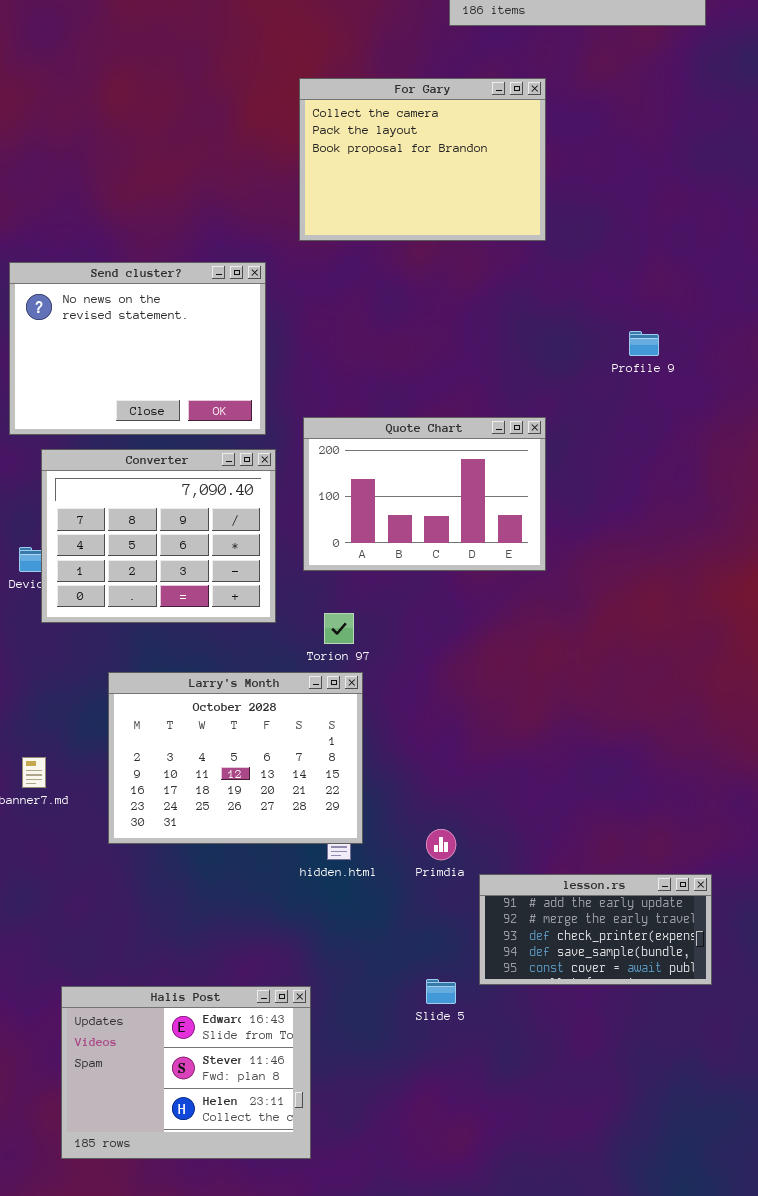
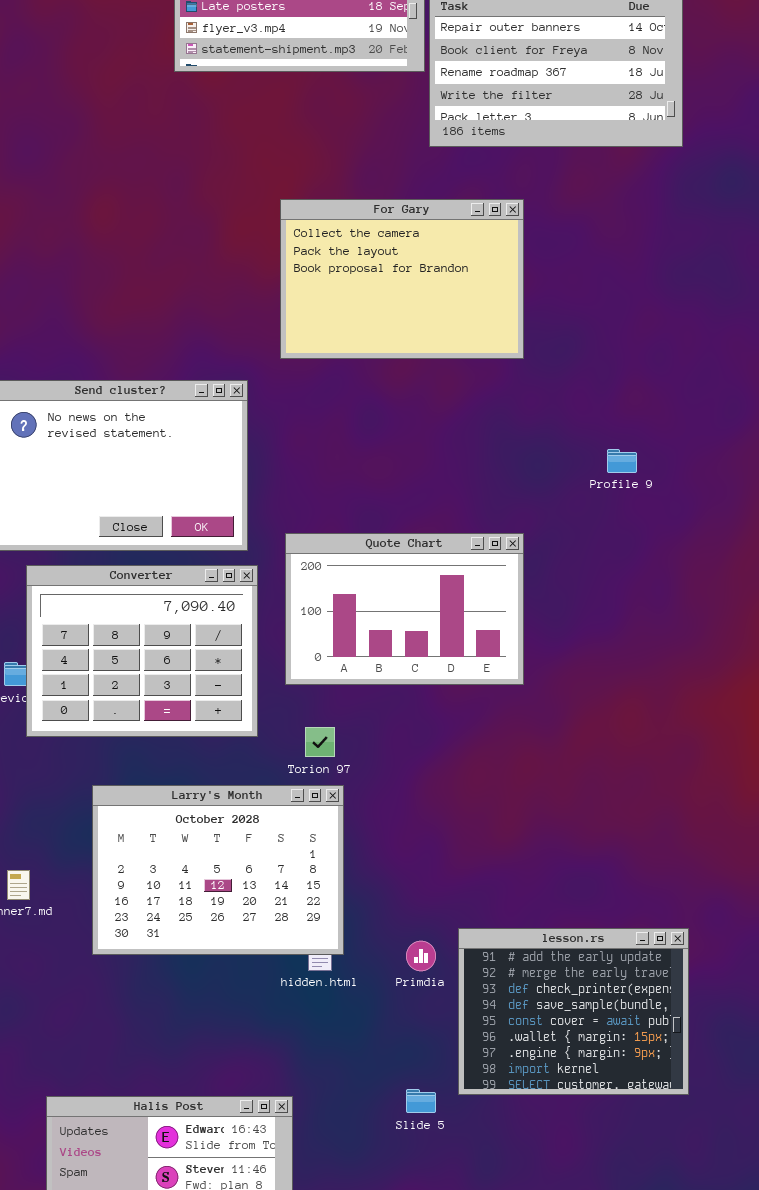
lesson.rs: [479,874,712,985] -> [458,928,689,1095], resized

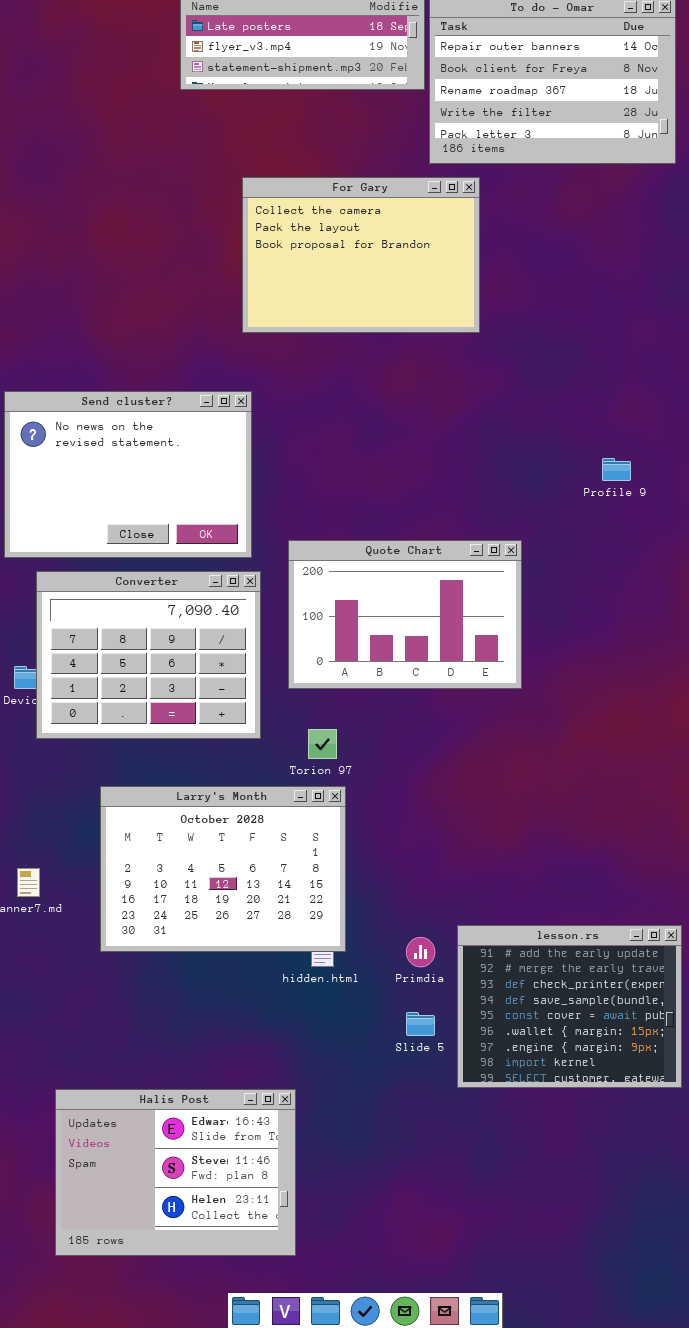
For Gary: [280,199,524,359] -> [242,177,480,333], moved
Slide 5: [406,1089,436,1113] -> [406,1012,435,1036], moved

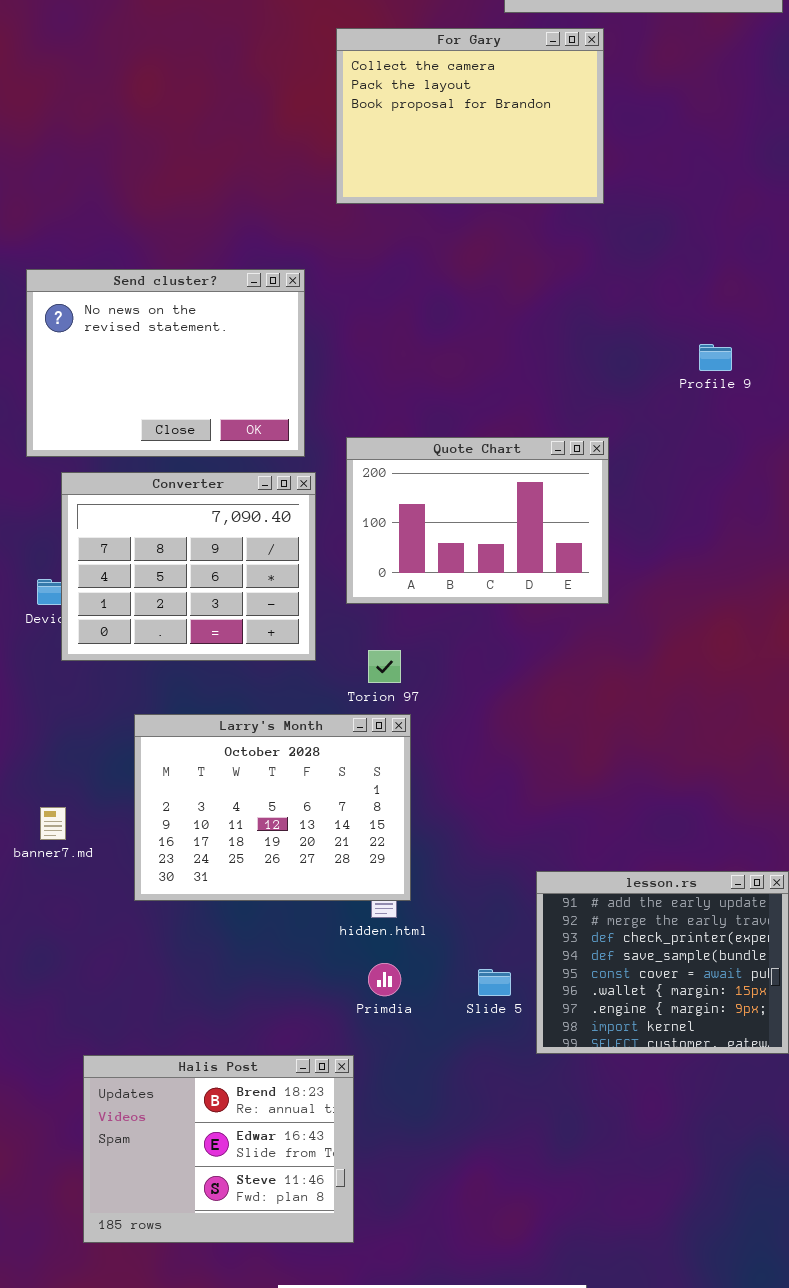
For Gary: [242,177,480,333] -> [336,28,604,204], moved
Primdia: [406,937,435,967] -> [368,963,401,996], moved
Halis Post: [55,1089,296,1256] -> [83,1055,354,1243], scrolled up 1 row

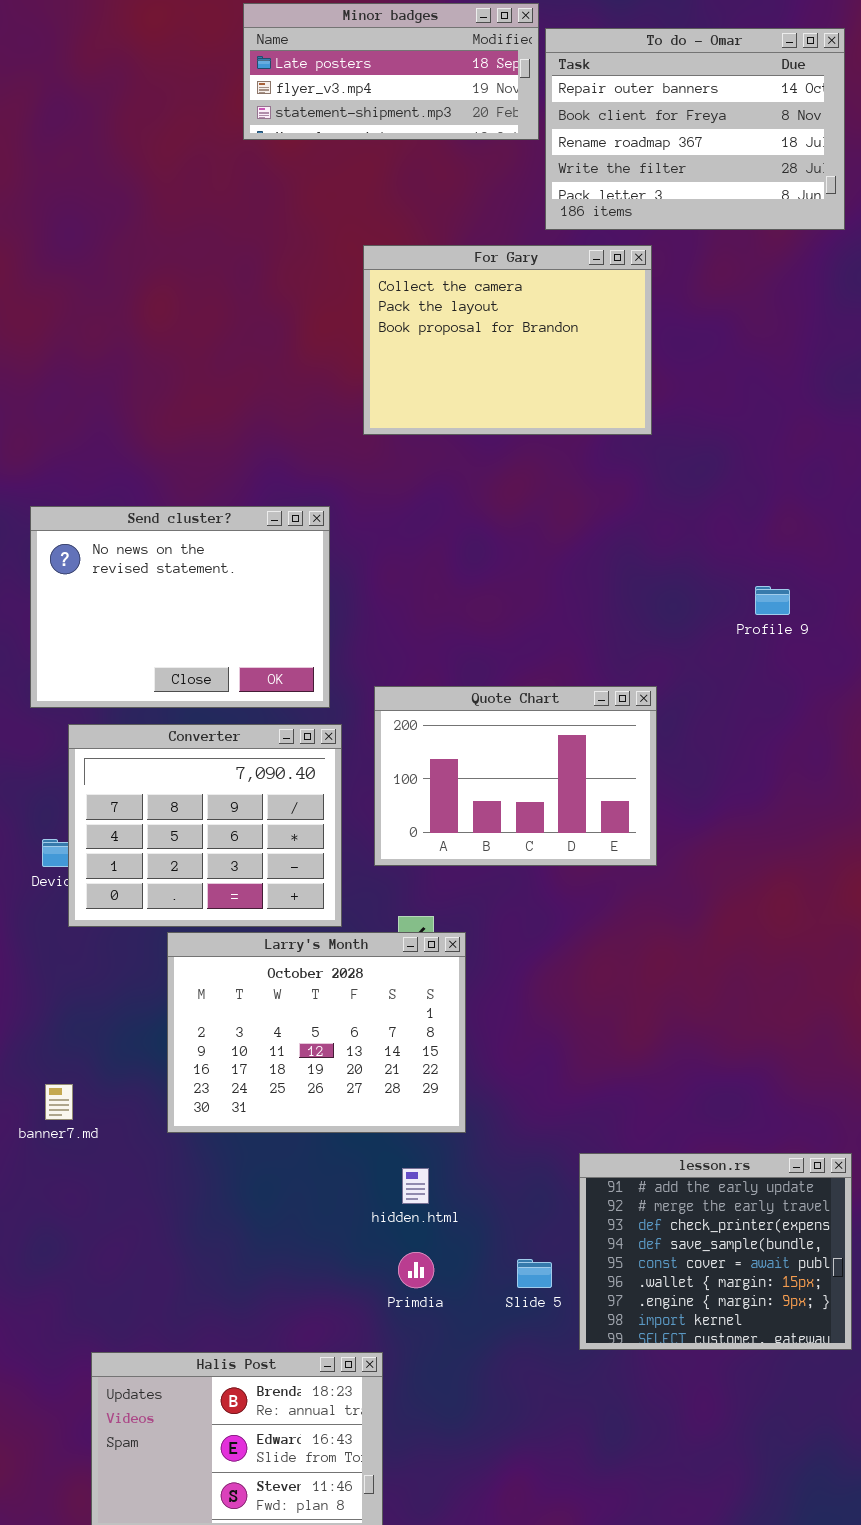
Larry's Month: [134,714,411,901] -> [167,932,466,1133], moved

